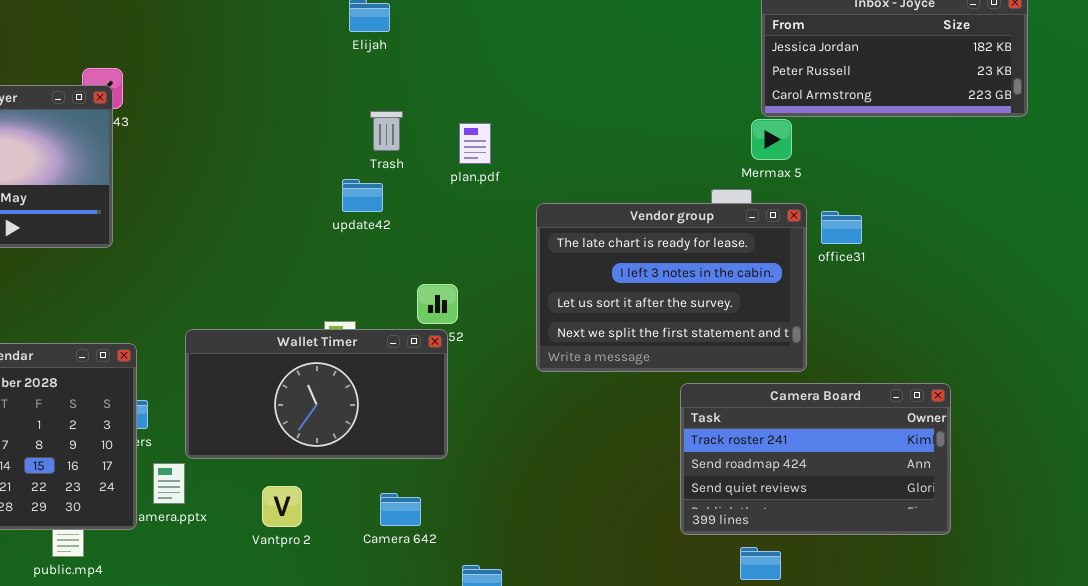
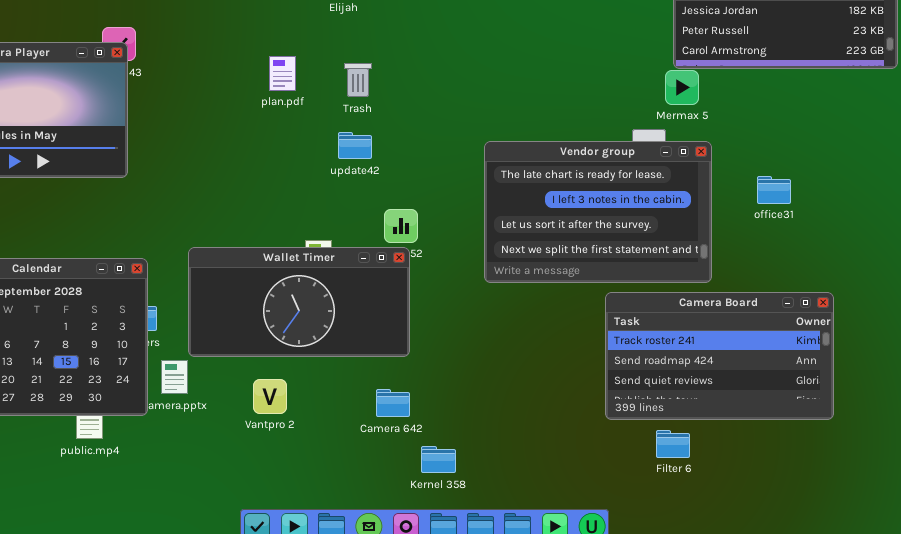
plan.pdf: [459,123,491,164] -> [269,56,296,91], moved
update42: [342,179,383,212] -> [338,132,372,159], moved
office31: [821,211,862,244] -> [757,176,791,204], moved
Camera 642: [380,493,421,526] -> [376,389,410,417], moved

